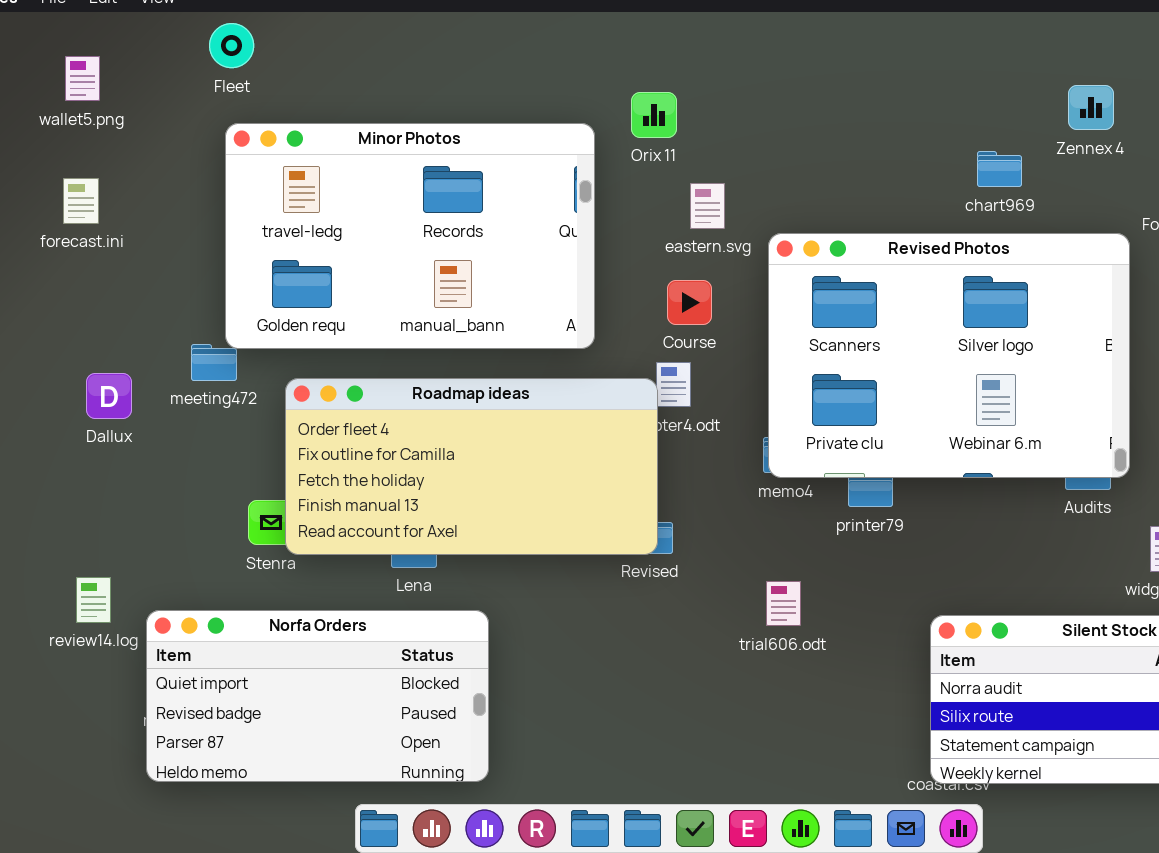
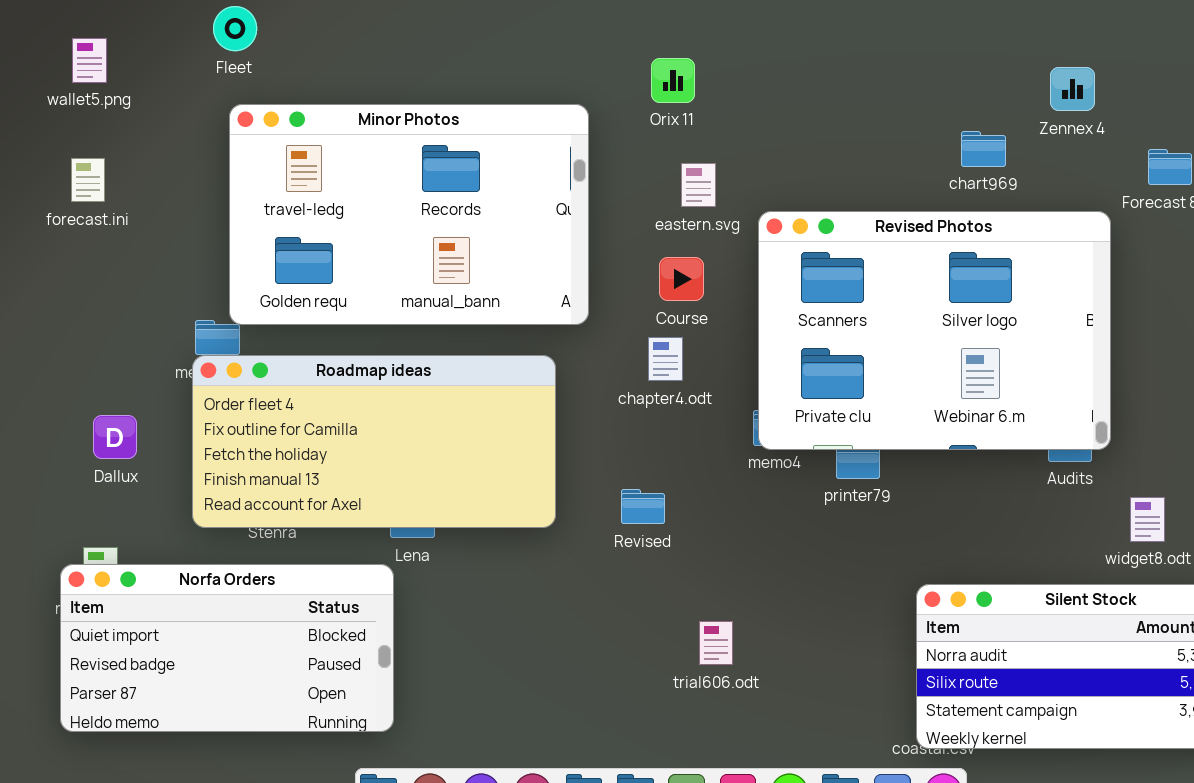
Orix 11: [631,92,677,138] -> [651,58,695,103], moved
Dallux: [86,373,132,419] -> [93,415,137,459], moved
Roadmap ideas: [285,378,658,555] -> [192,355,556,528], moved
trial606.odt: [766,581,801,626] -> [699,621,733,665], moved
Norfa Orders: [146,610,489,782] -> [60,564,394,732], moved

